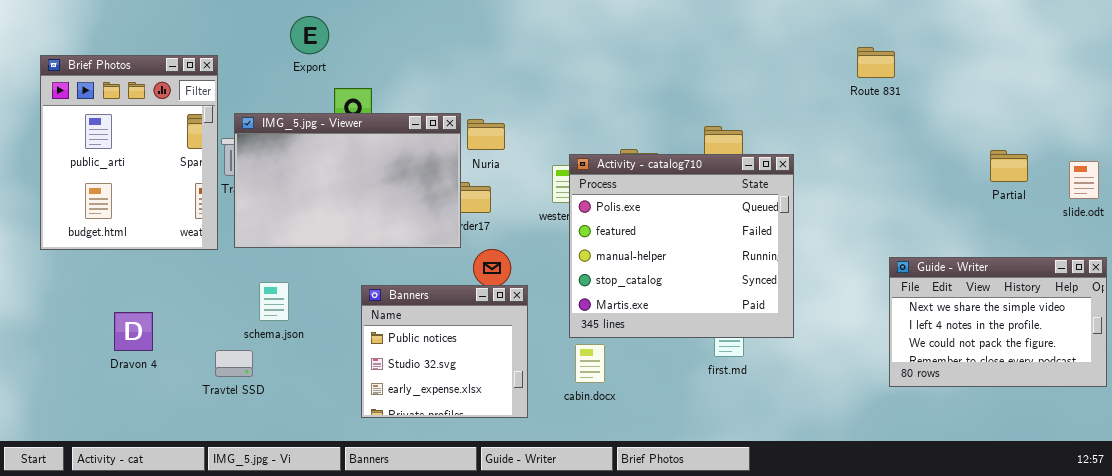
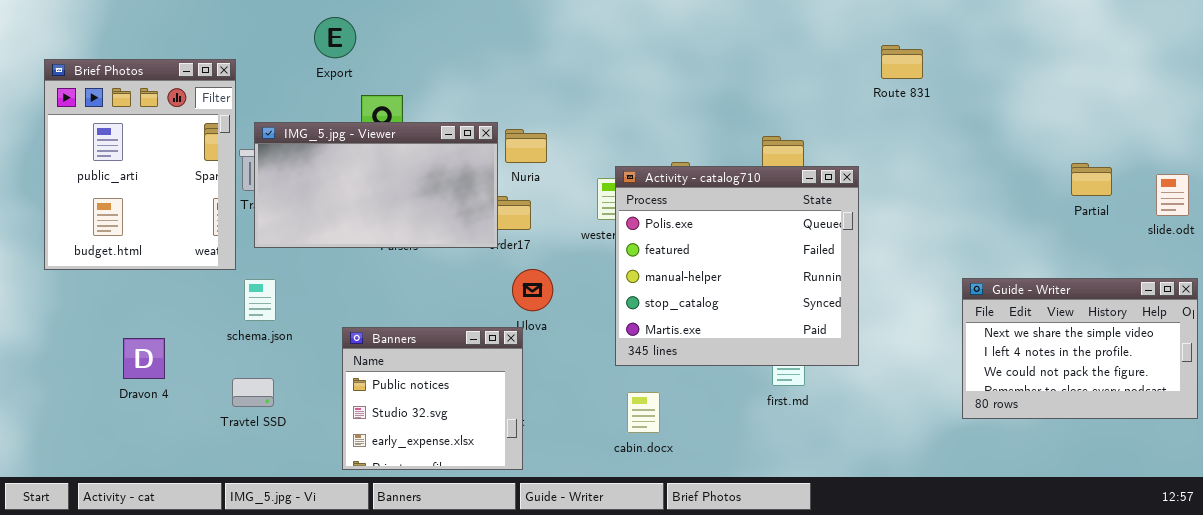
Route 831: [857,47,895,78] -> [881,45,923,79], moved
IMG_5.jpg - Viewer: [234,113,461,248] -> [254,122,498,248], resized
schema.json: [259,282,289,321] -> [244,279,276,321], moved
Banners: [361,285,528,418] -> [342,327,523,470], moved
cabin.docx: [575,344,605,383] -> [627,392,660,433], moved

